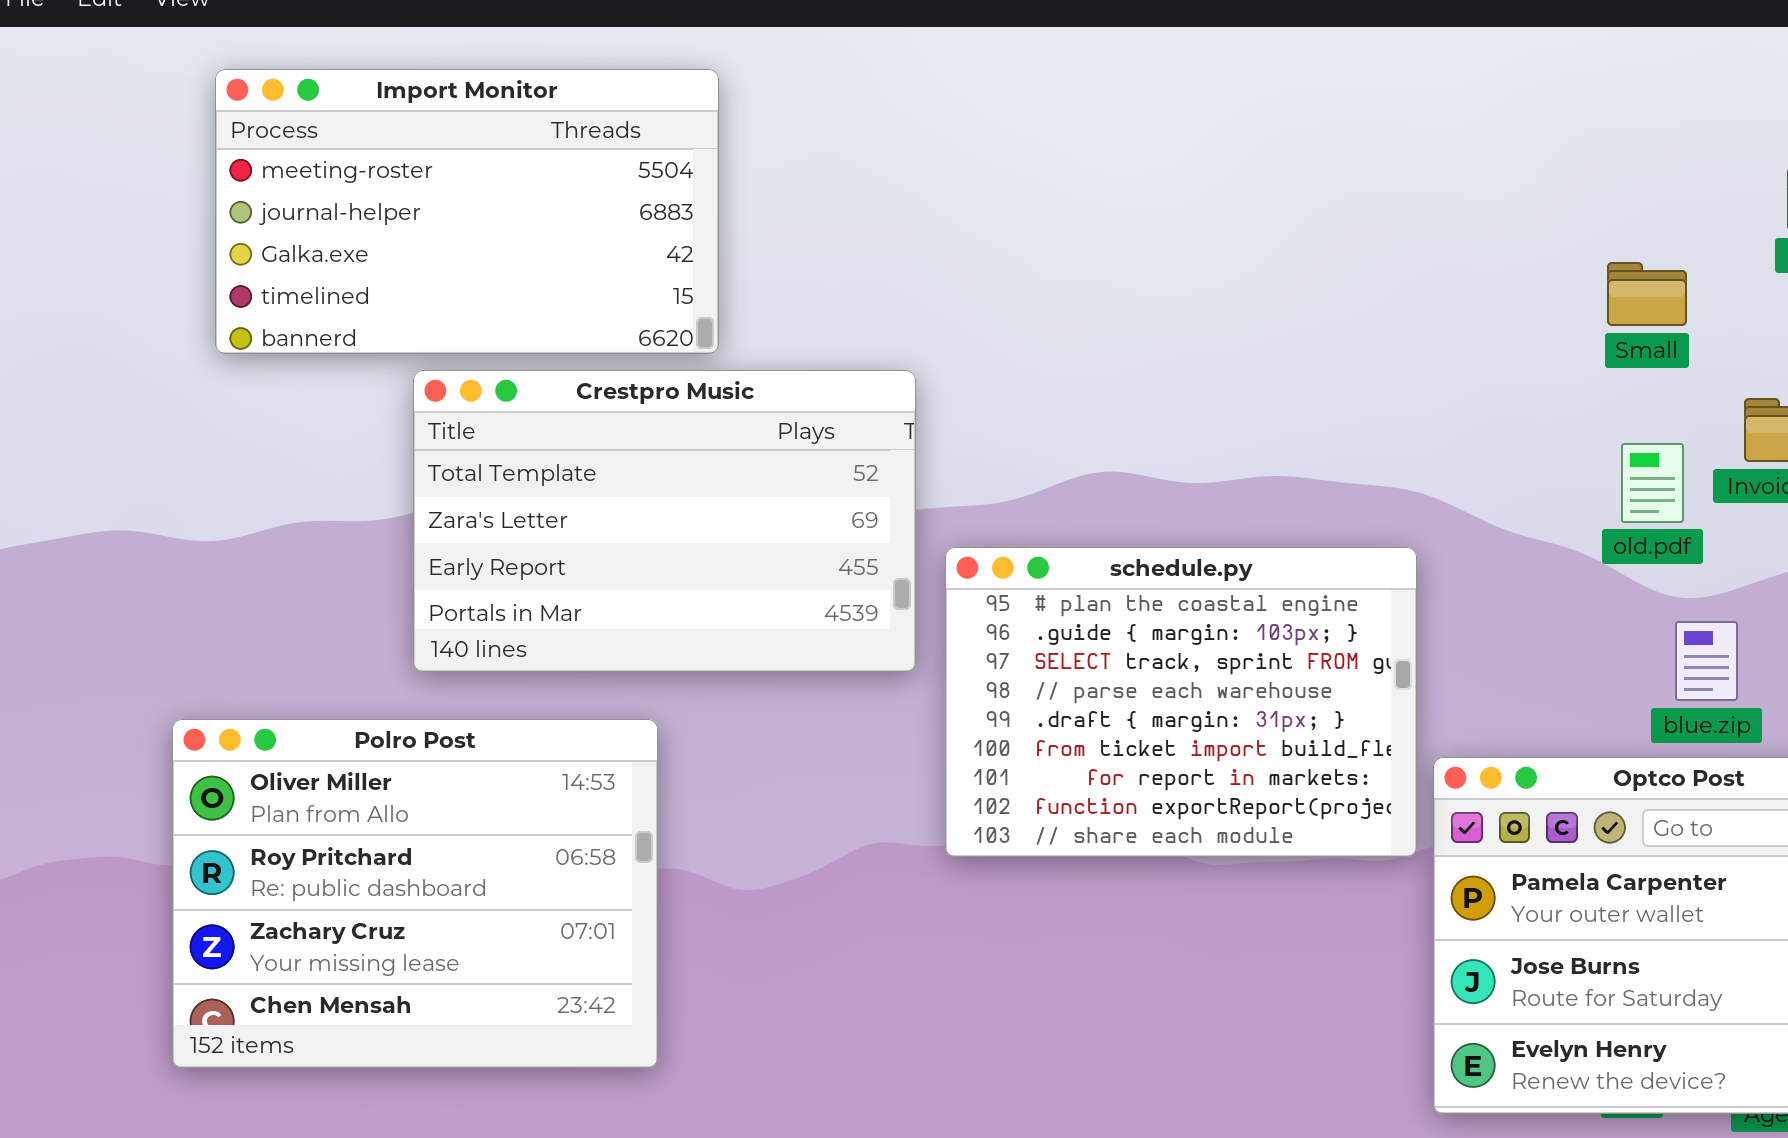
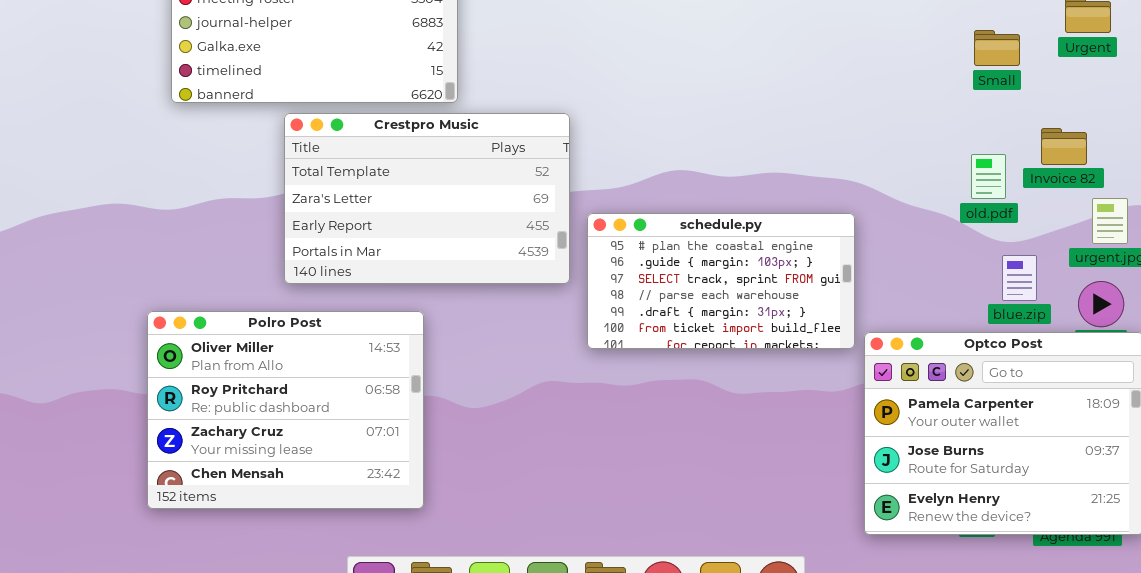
Small: [1607,262,1687,326] -> [974,30,1020,66], moved
schedule.py: [945,547,1417,857] -> [587,213,855,349], resized

